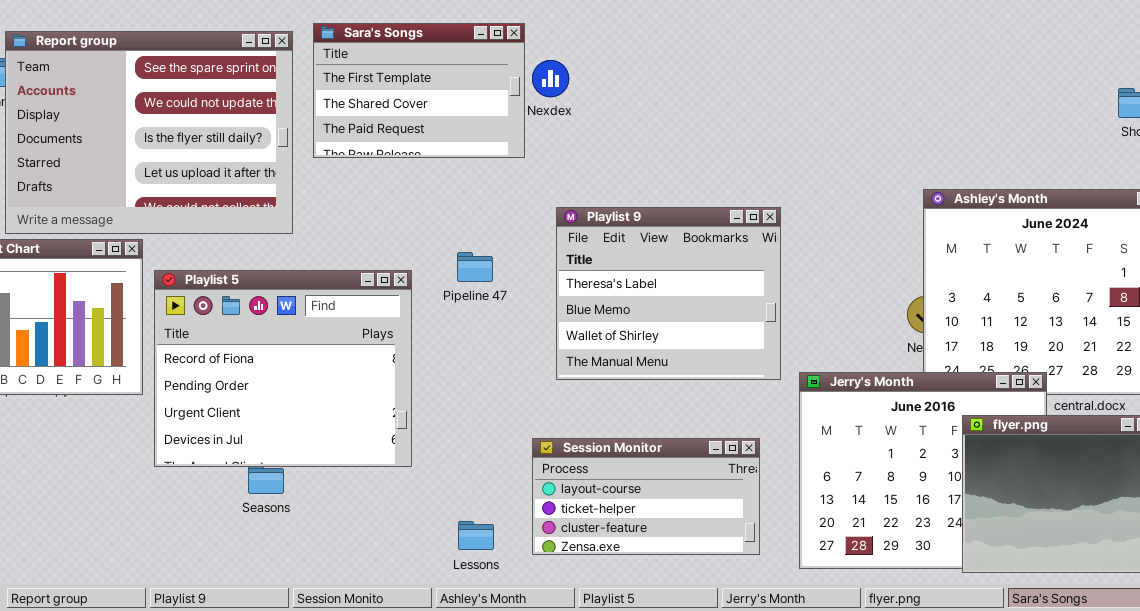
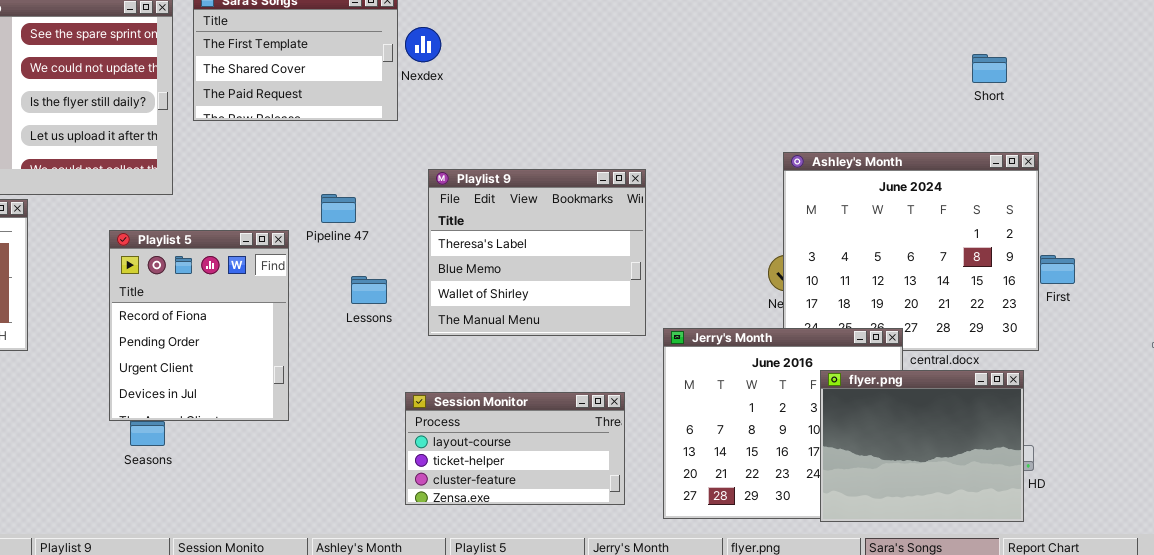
Pipeline 47: [457,252,493,282] -> [321,194,356,223], moved
Playlist 5: [154,270,412,467] -> [109,230,289,421], resized
Lessons: [458,521,494,550] -> [351,276,387,304], moved

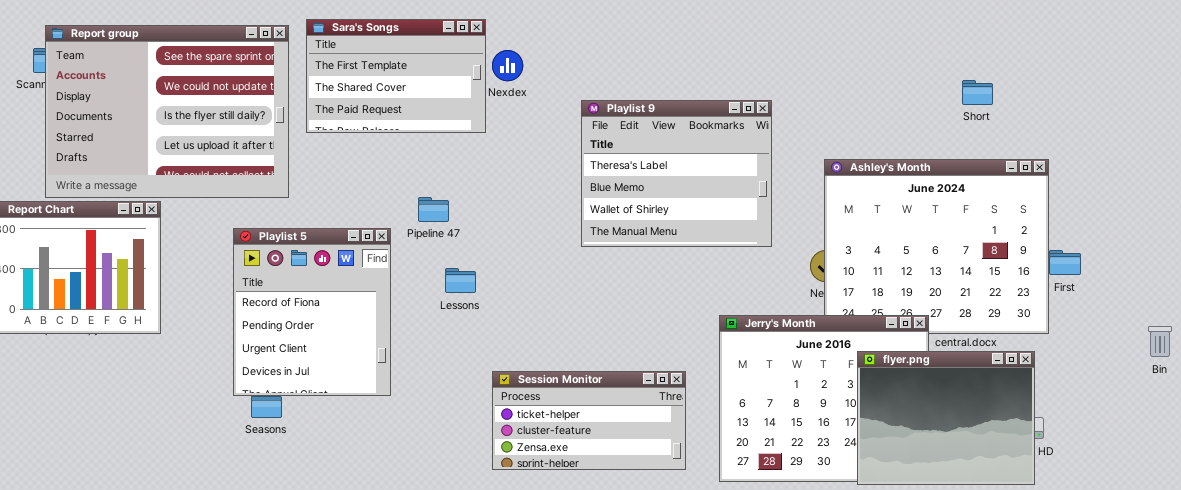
Short: [972,54,1007,83] -> [962,80,993,105], moved
Playlist 9: [428,169,646,336] -> [581,100,772,247], moved
Session Monitor: [405,392,625,505] -> [492,371,686,470], scrolled down 1 row

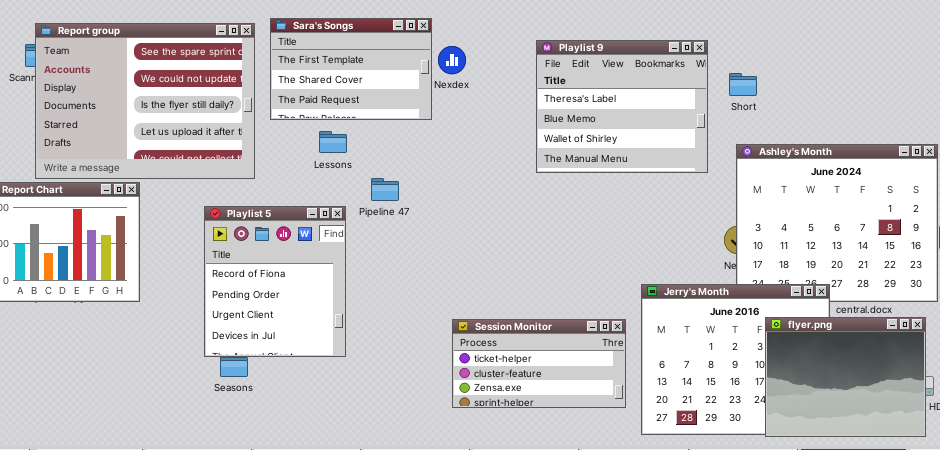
Short: [962,80,993,105] -> [729,73,757,96], moved
Playlist 9: [581,100,772,247] -> [536,40,708,173], moved
Lessons: [445,268,476,293] -> [319,131,347,153], moved
Session Monitor: [492,371,686,470] -> [452,319,626,408], moved

